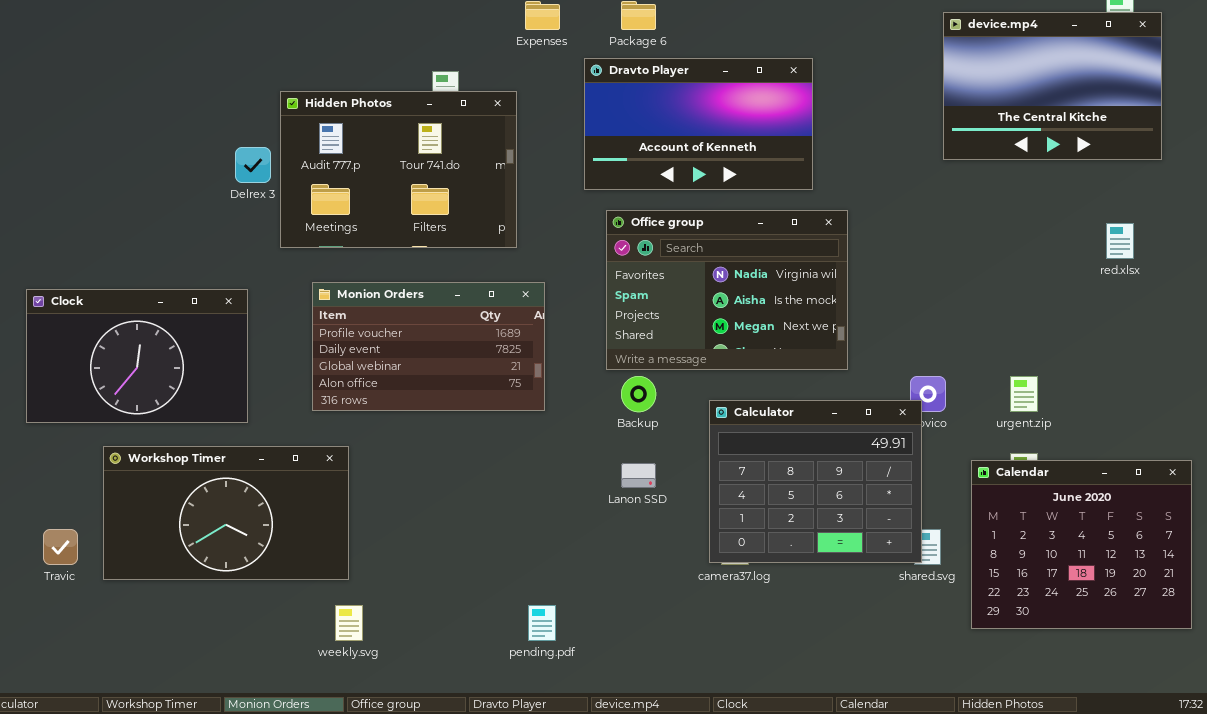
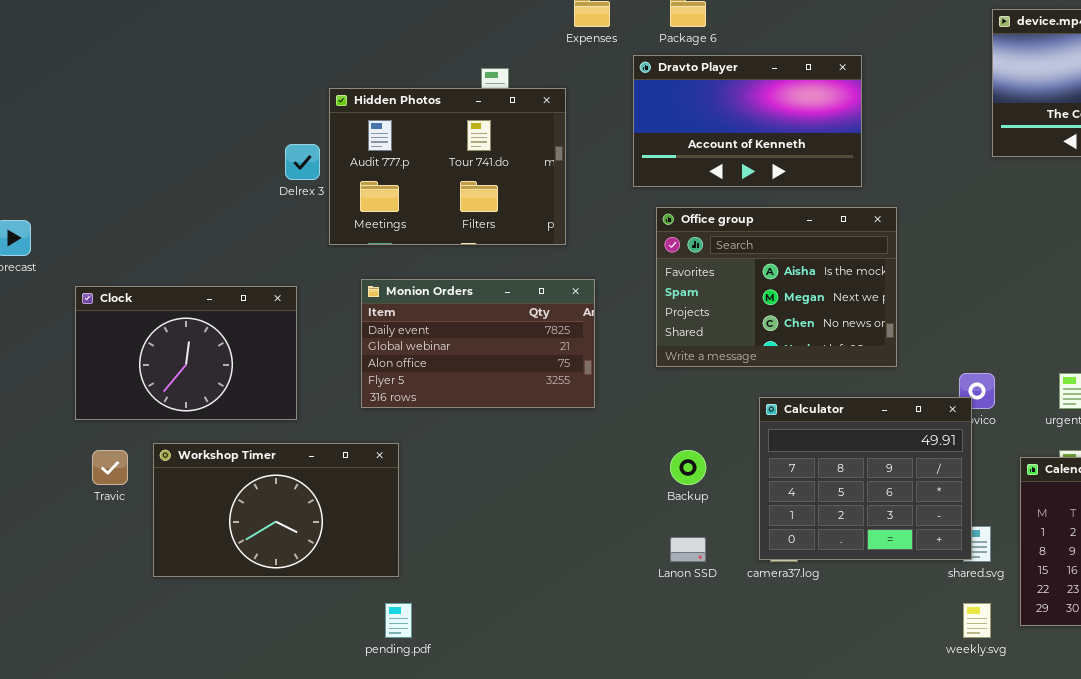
Office group: [606,210,848,370] -> [656,207,897,367], scrolled down 1 row
Monion Orders: [312,282,545,411] -> [361,279,595,408], scrolled down 1 row
Backup: [621,376,656,412] -> [670,450,706,485], moved
Lanon SSD: [621,463,656,488] -> [670,537,706,562], moved
Travic: [43,529,78,565] -> [92,450,128,485], moved
weekly.svg: [335,605,363,641] -> [963,603,991,638], moved
pending.pdf: [528,605,556,641] -> [385,603,412,638], moved

